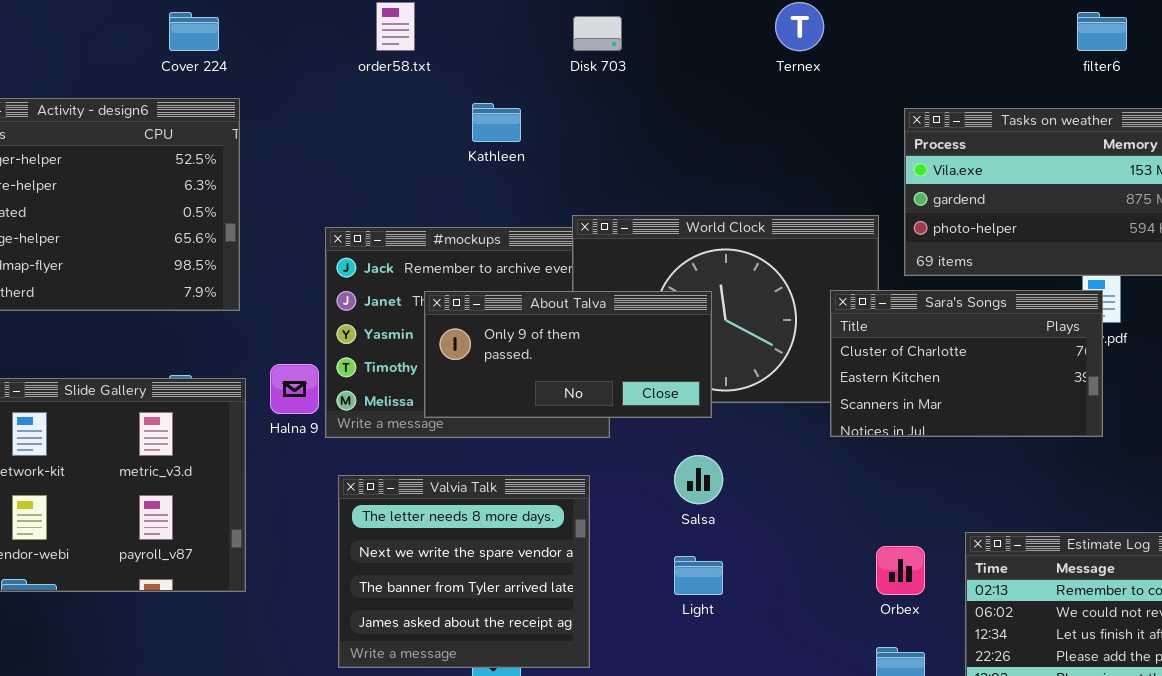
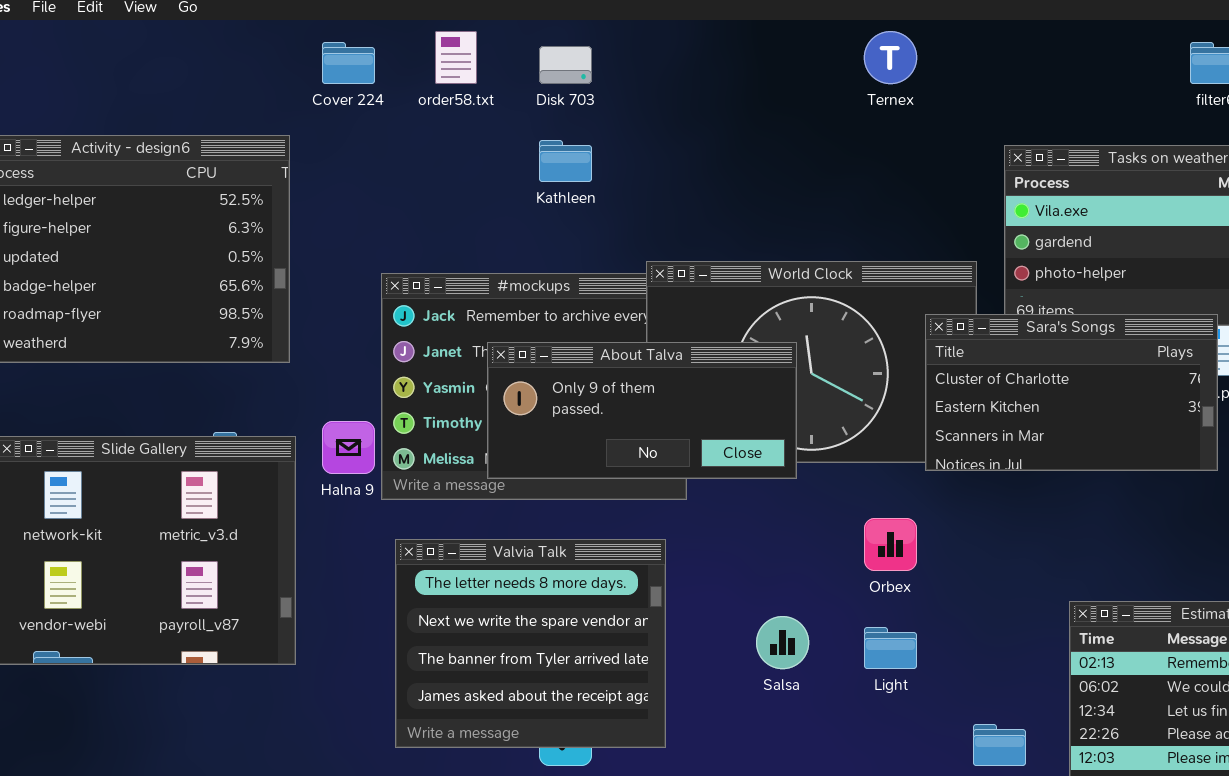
Cover 224: [169,12,219,51] -> [322,42,375,84], moved
Disk 703: [573,16,622,51] -> [539,46,592,84], moved
Sara's Songs: [830,290,1103,437] -> [925,314,1218,471], moved
Salsa: [674,455,723,504] -> [756,616,809,669], moved
Orbex: [876,546,925,595] -> [864,518,917,571], moved
Light: [674,556,723,595] -> [864,627,917,669], moved

